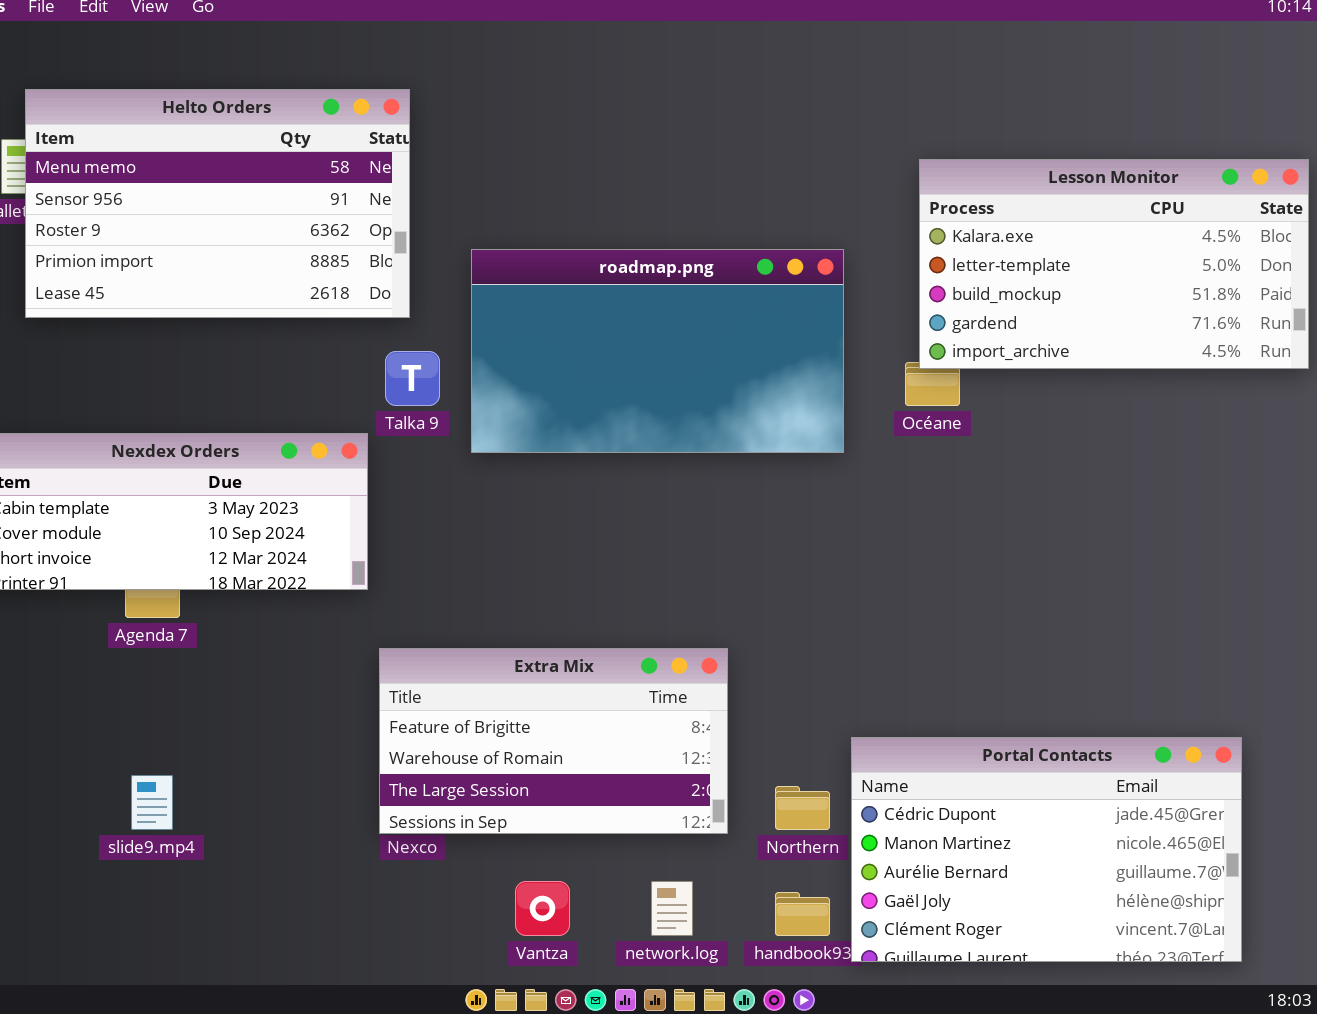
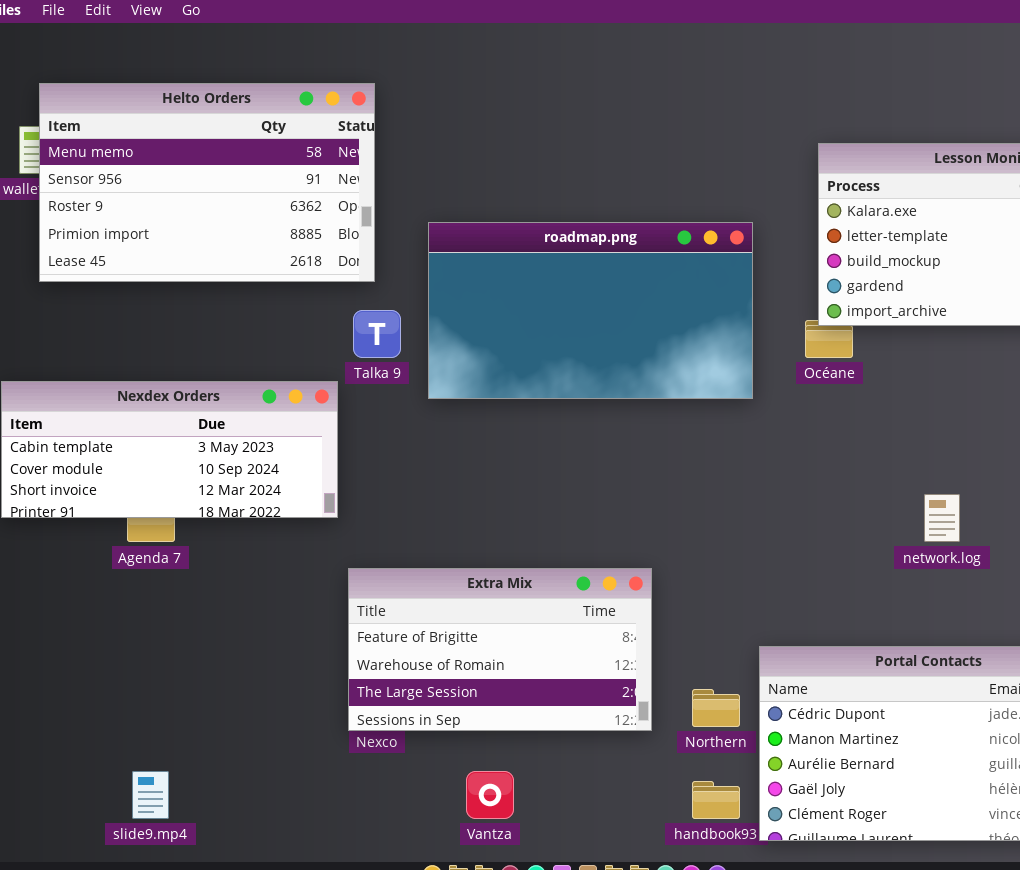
slide9.mp4: [131,775,173,830] -> [132,771,169,819], moved
network.log: [651,881,693,936] -> [924,494,960,542], moved

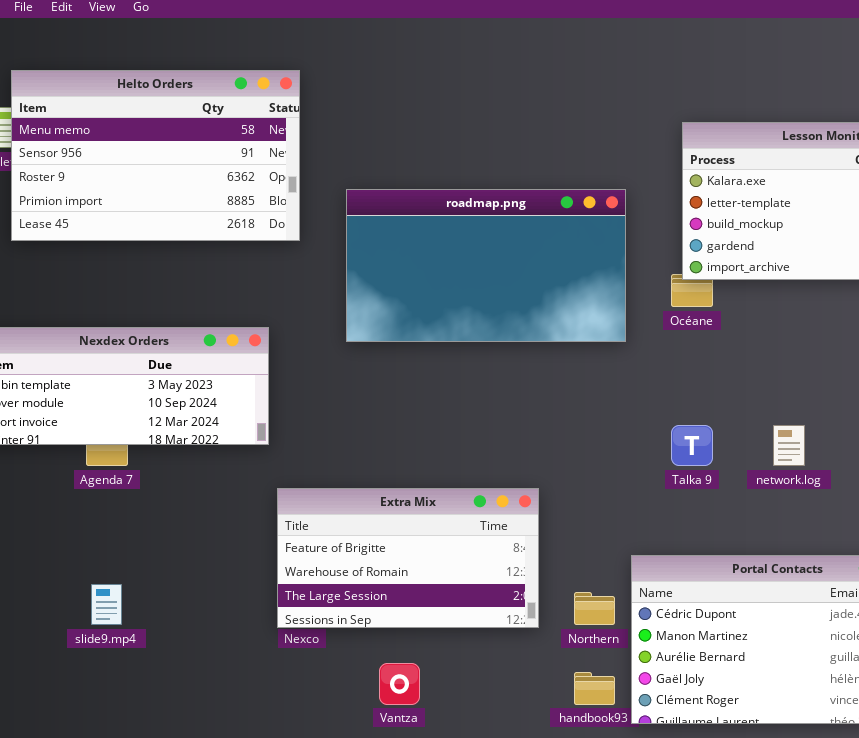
Talka 9: [353,310,401,358] -> [671,425,713,466], moved
slide9.mp4: [132,771,169,819] -> [91,584,122,625], moved

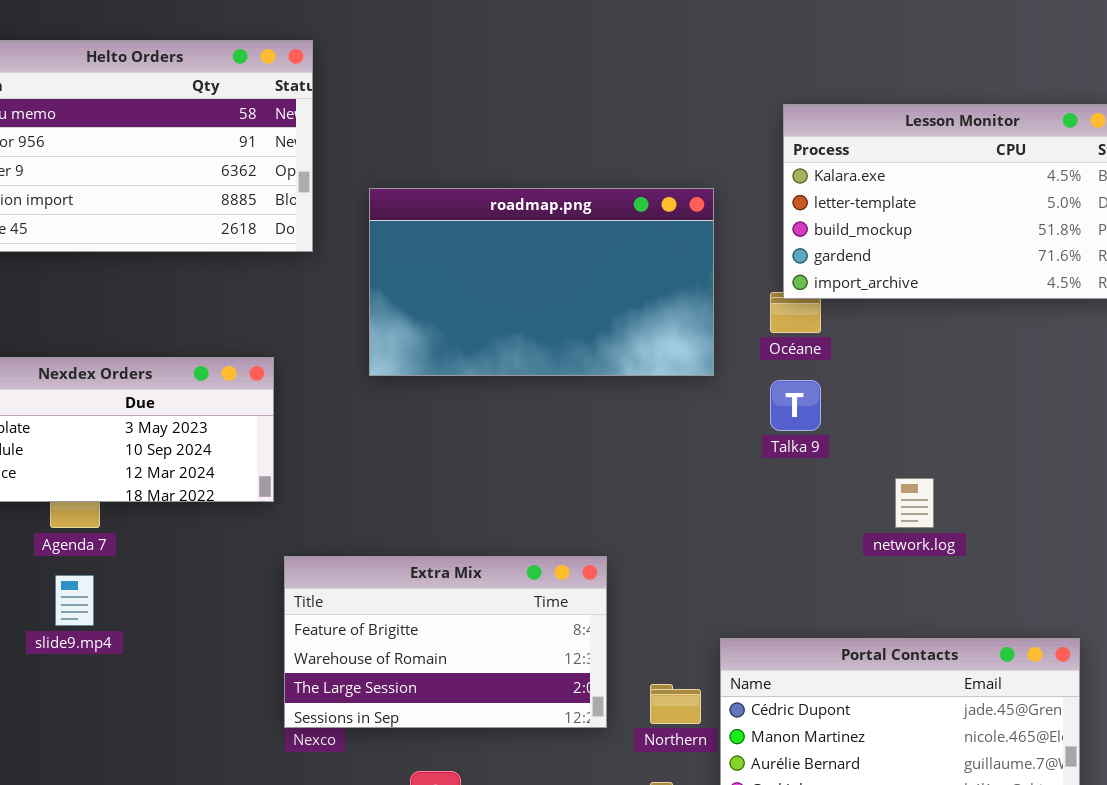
Talka 9: [671,425,713,466] -> [770,380,821,431], moved
slide9.mp4: [91,584,122,625] -> [55,575,94,626], moved

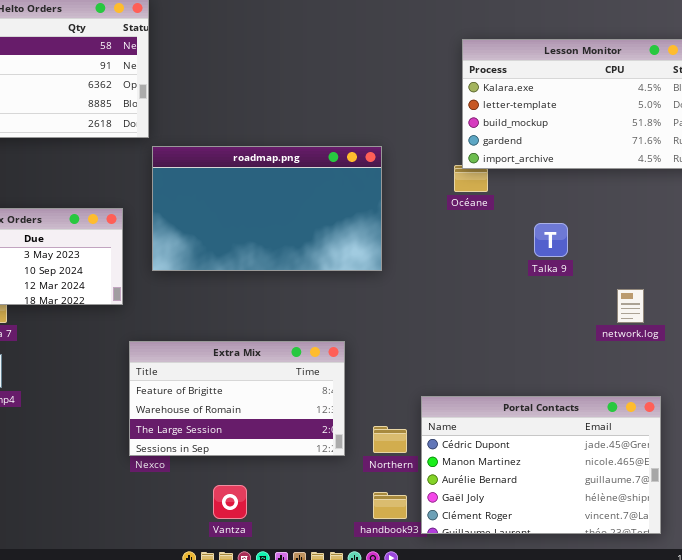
roadmap.png: [369,188,714,376] -> [152,146,382,271], moved
Talka 9: [770,380,821,431] -> [534,223,568,257], moved
network.log: [895,478,934,528] -> [617,289,644,323], moved

